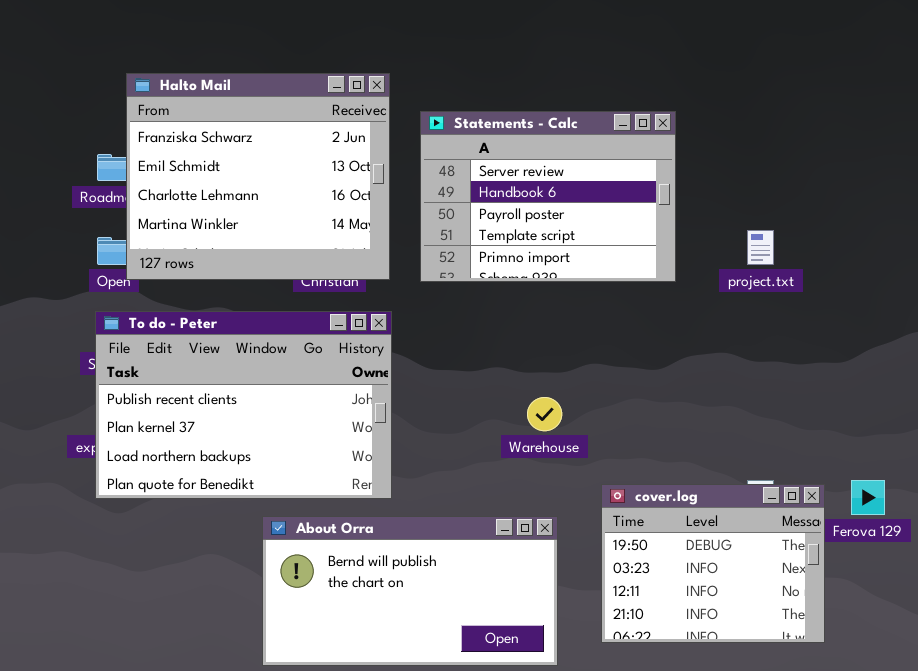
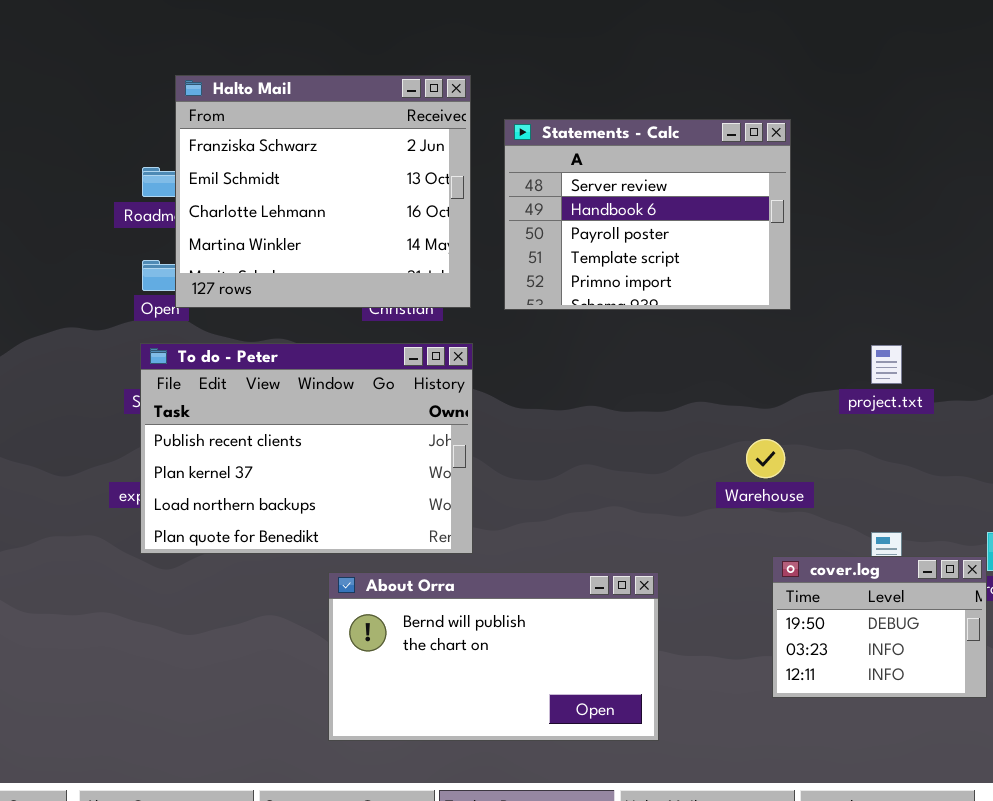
project.txt: [747,230,774,265] -> [871,345,902,384], moved
Warehouse: [527,397,562,431] -> [746,439,785,478], moved
cover.log: [601,484,825,643] -> [772,556,987,698], moved, resized

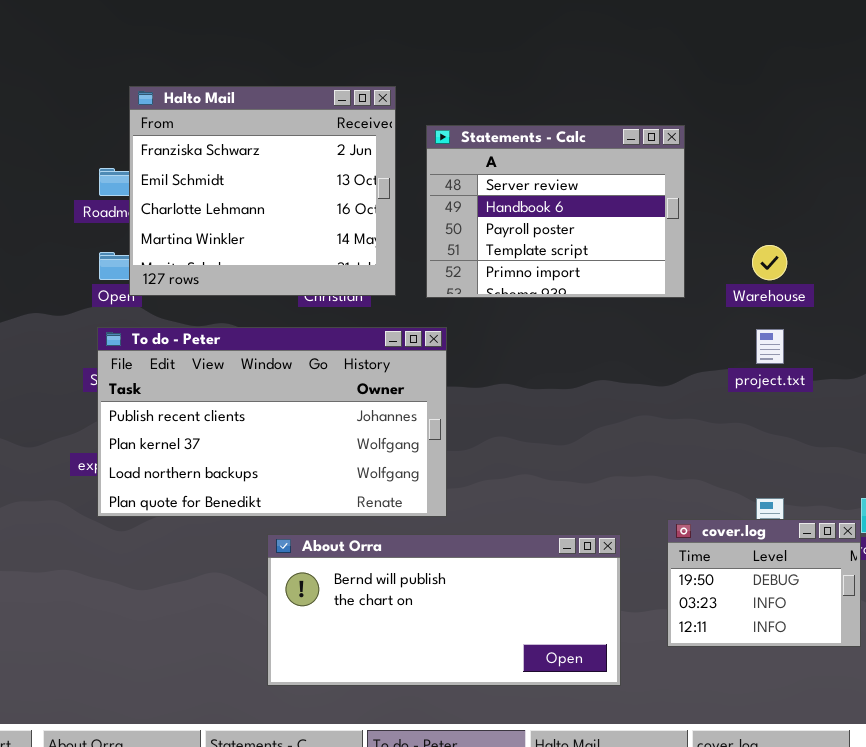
To do - Peter: [140,343,473,554] -> [97,327,447,517], resized
Warehouse: [746,439,785,478] -> [752,245,787,280], moved
About Orra: [328,572,659,741] -> [267,534,621,686], resized

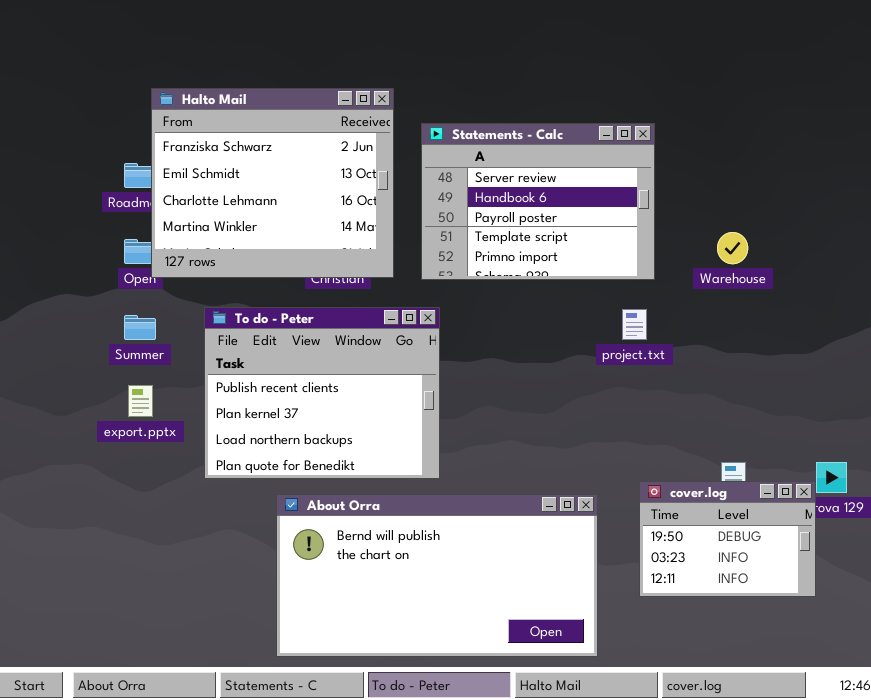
To do - Peter: [97,327,447,517] -> [204,307,440,479], resized
project.txt: [756,329,784,364] -> [622,309,647,340], moved
About Orra: [267,534,621,686] -> [276,494,598,657], resized

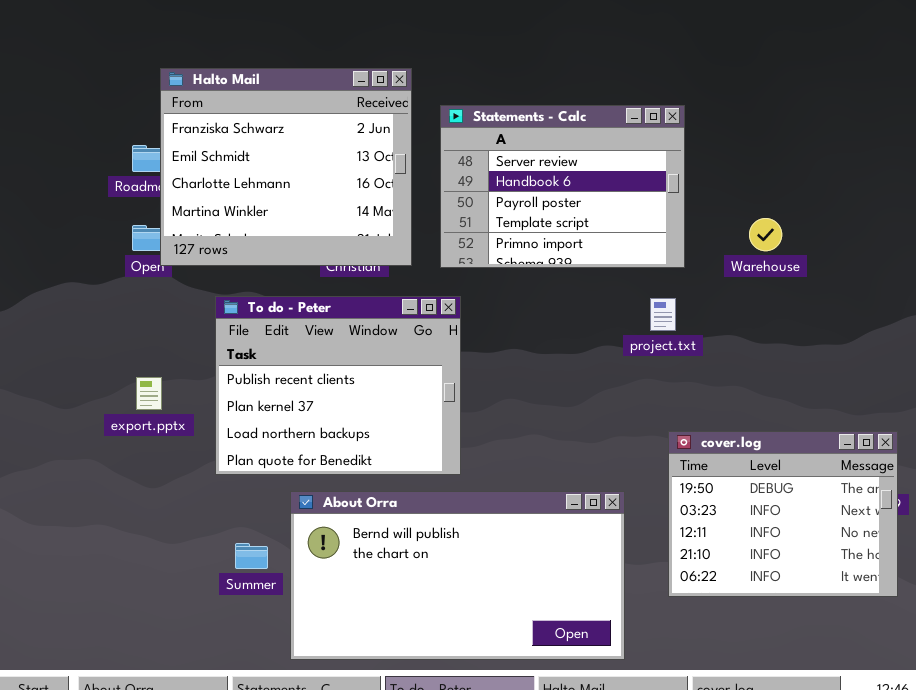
Summer: [124,315,156,340] -> [235,543,268,569], moved
cover.log: [639,481,816,597] -> [668,431,898,597], resized

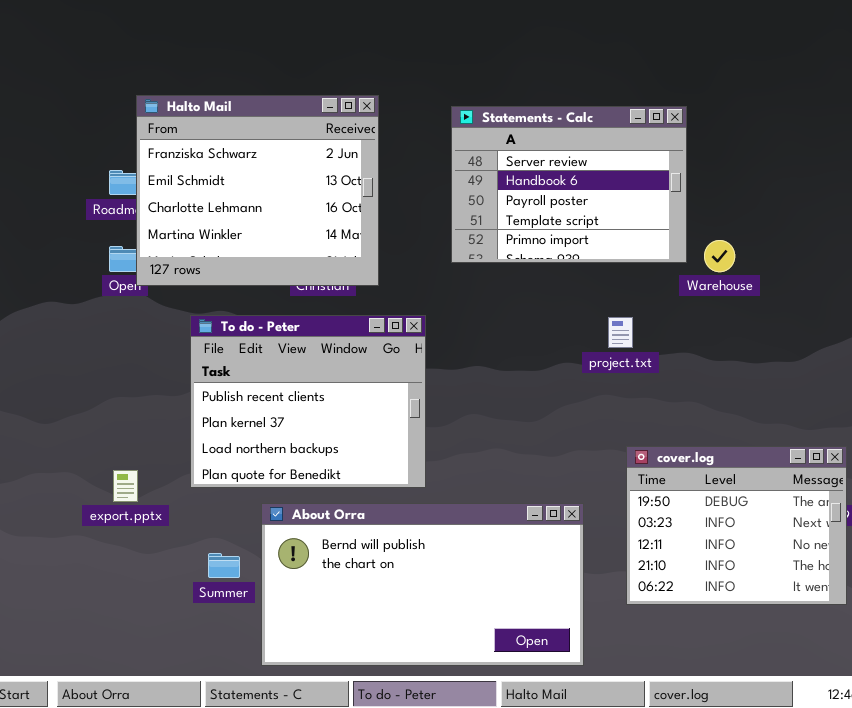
Statements - Calc: [440,105,685,268] -> [451,106,687,263], moved
export.pptx: [136,377,162,410] -> [113,470,138,502], moved

